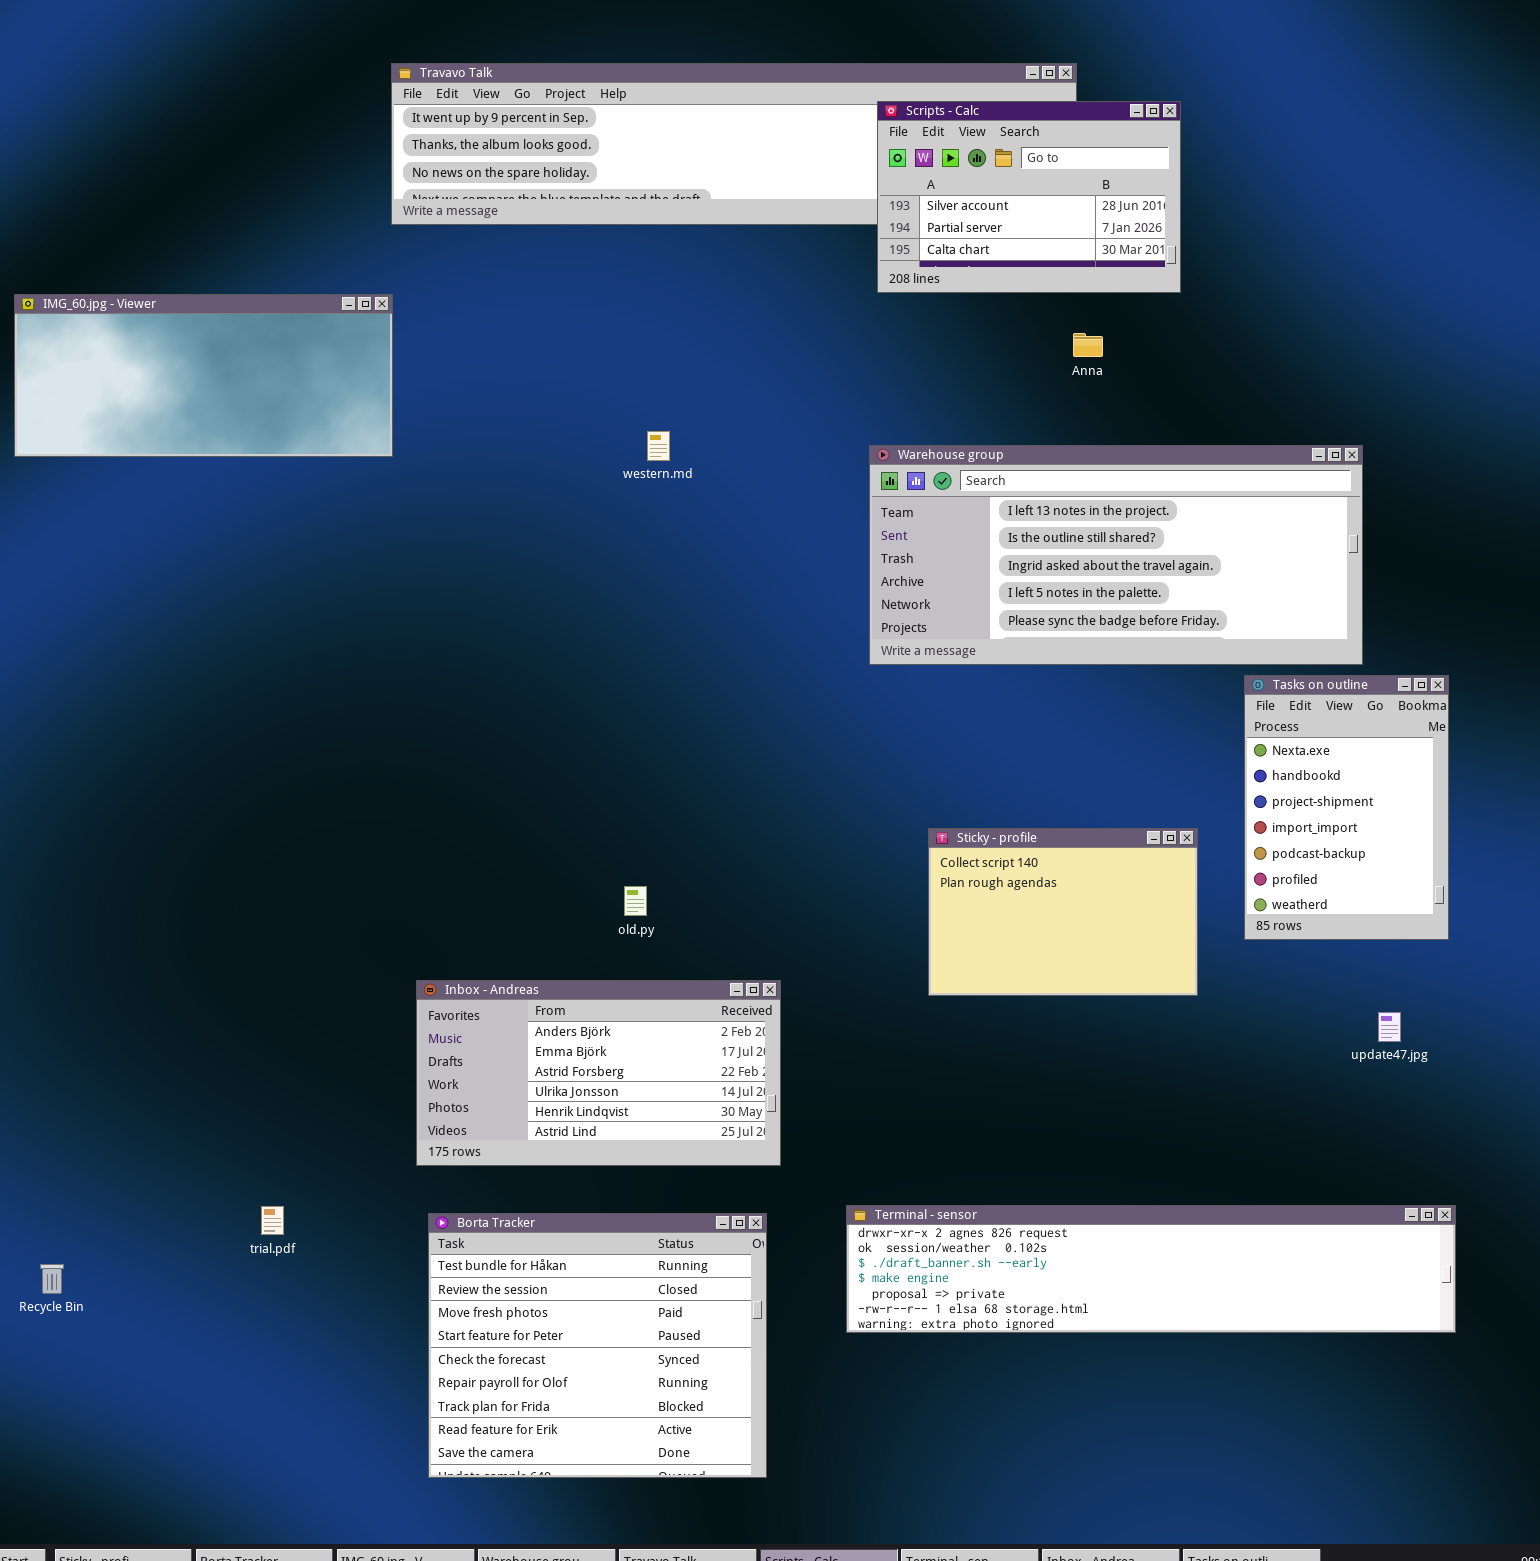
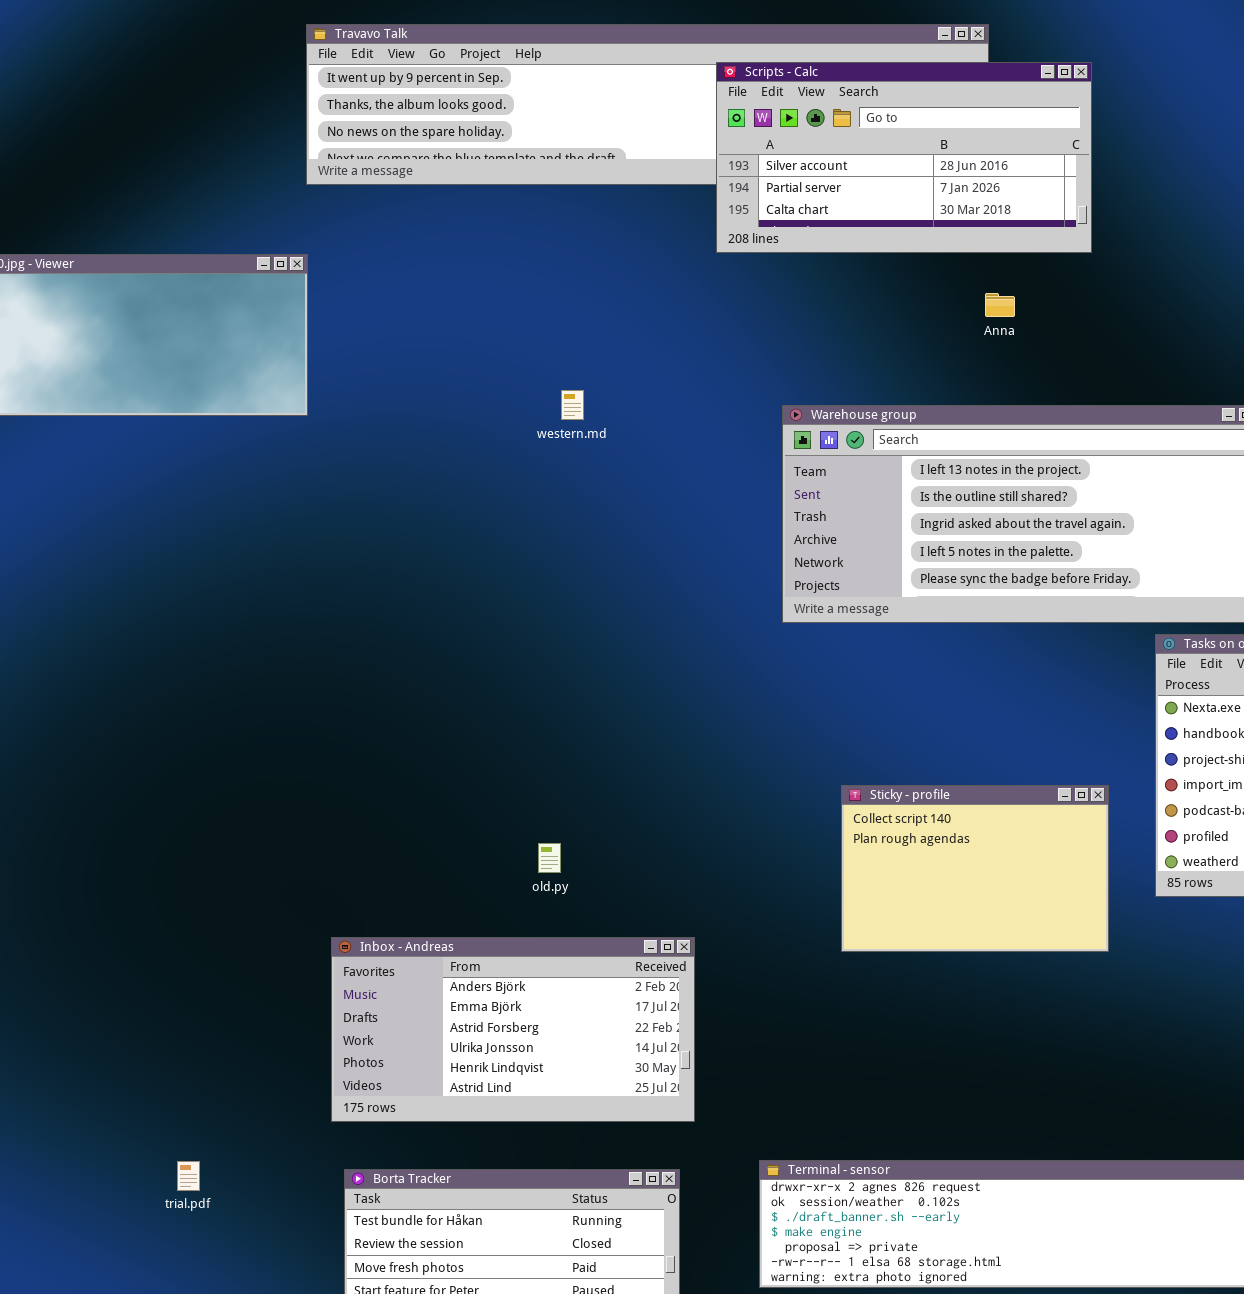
Scripts - Calc: [877,101,1181,293] -> [716,62,1092,253], resized

